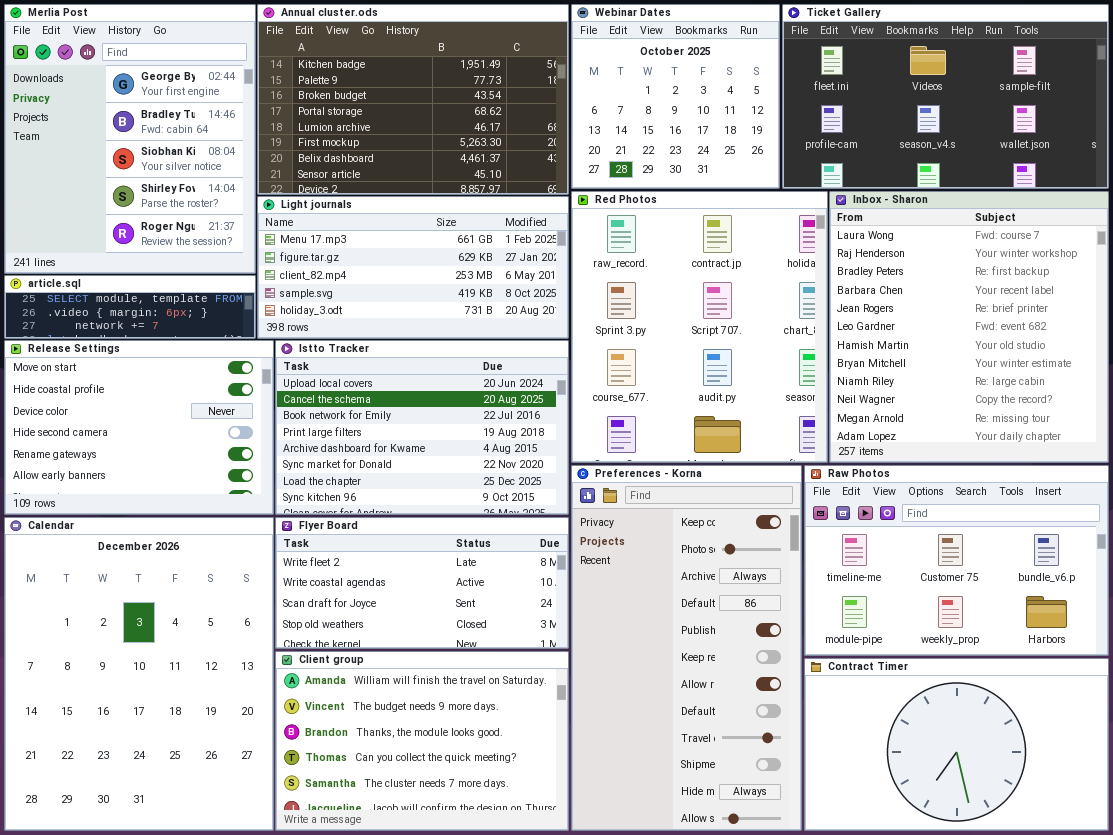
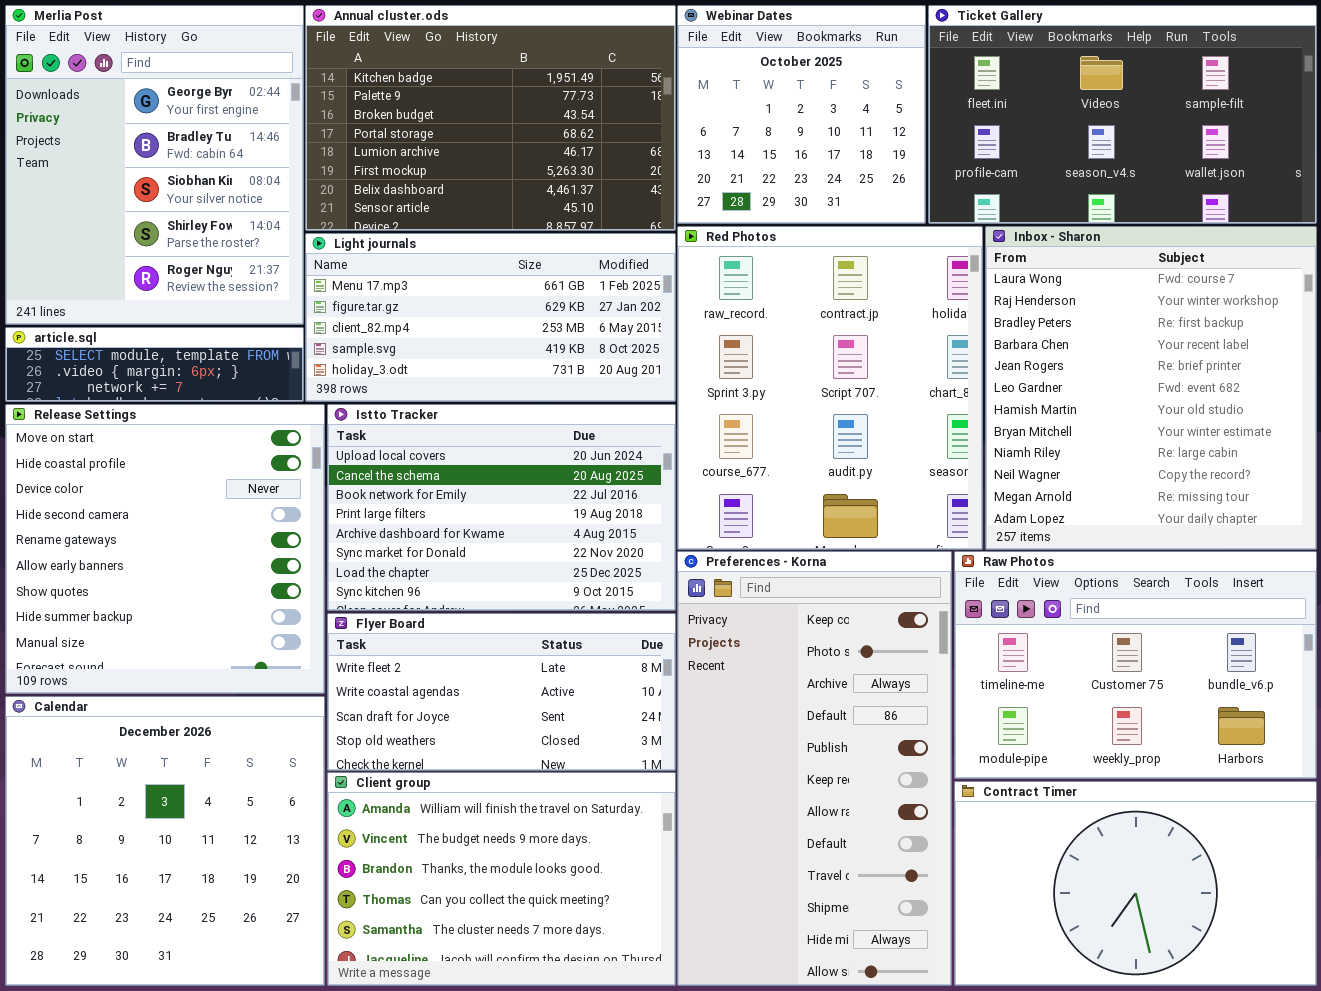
Release Settings: [4,340,274,515] -> [5,404,325,694], resized
Calendar: [4,517,274,831] -> [5,696,325,986], resized

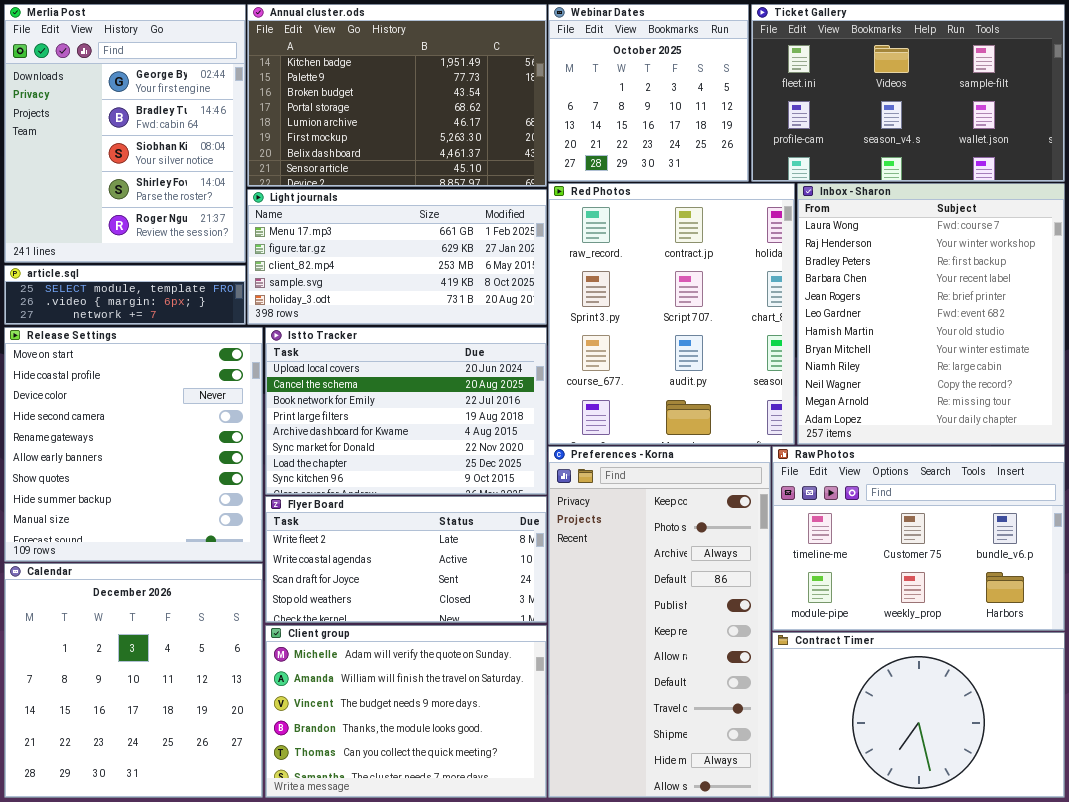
Client group: [327,772,676,986] -> [265,625,547,798], scrolled up 1 row

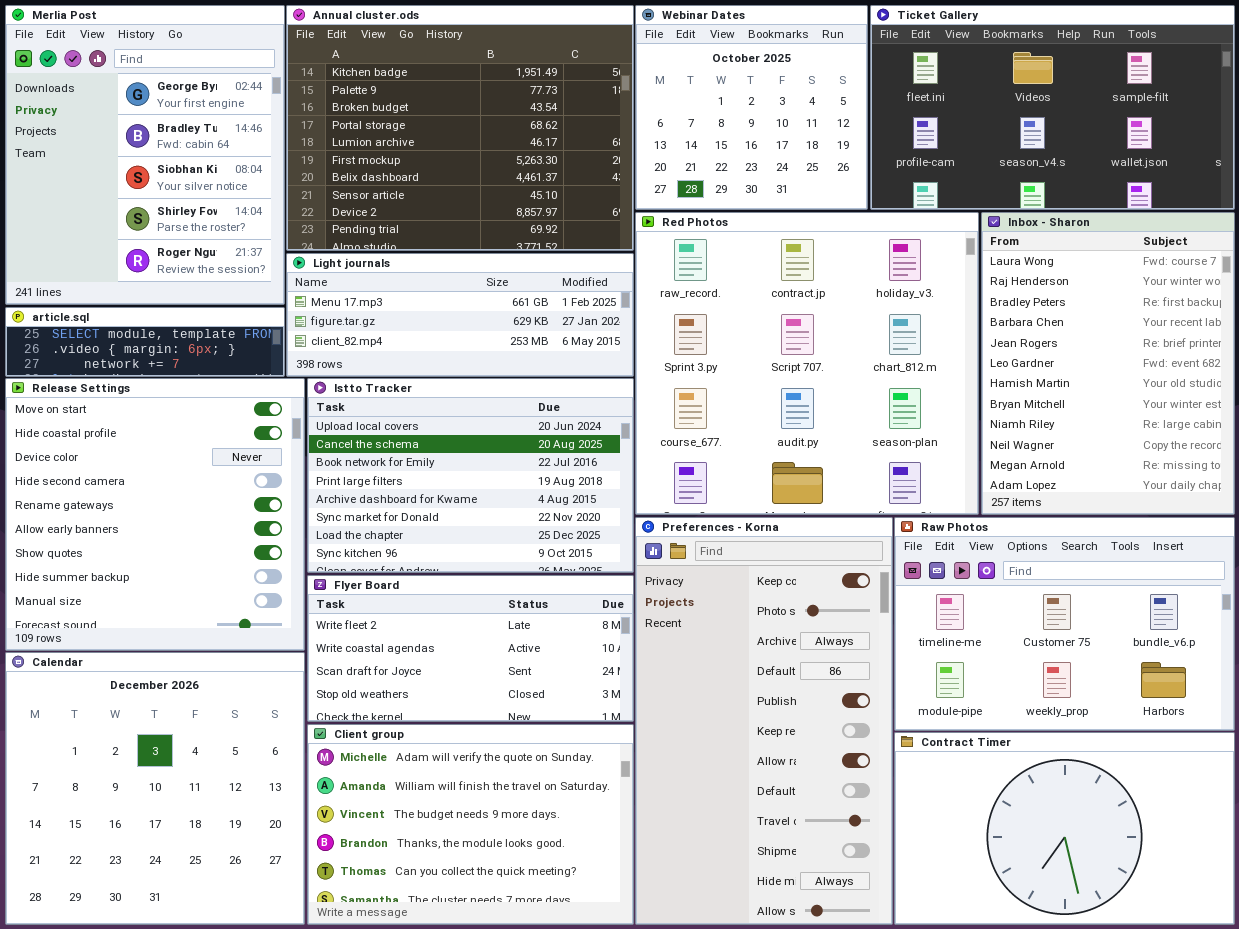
Annual cluster.ods: [247,4,547,187] -> [286,5,634,251], resized
Red Photos: [548,183,795,445] -> [635,212,979,515], resized
Inbox - Sharon: [797,183,1065,445] -> [981,212,1235,515], resized
Light journals: [247,189,547,325] -> [286,253,634,377], resized

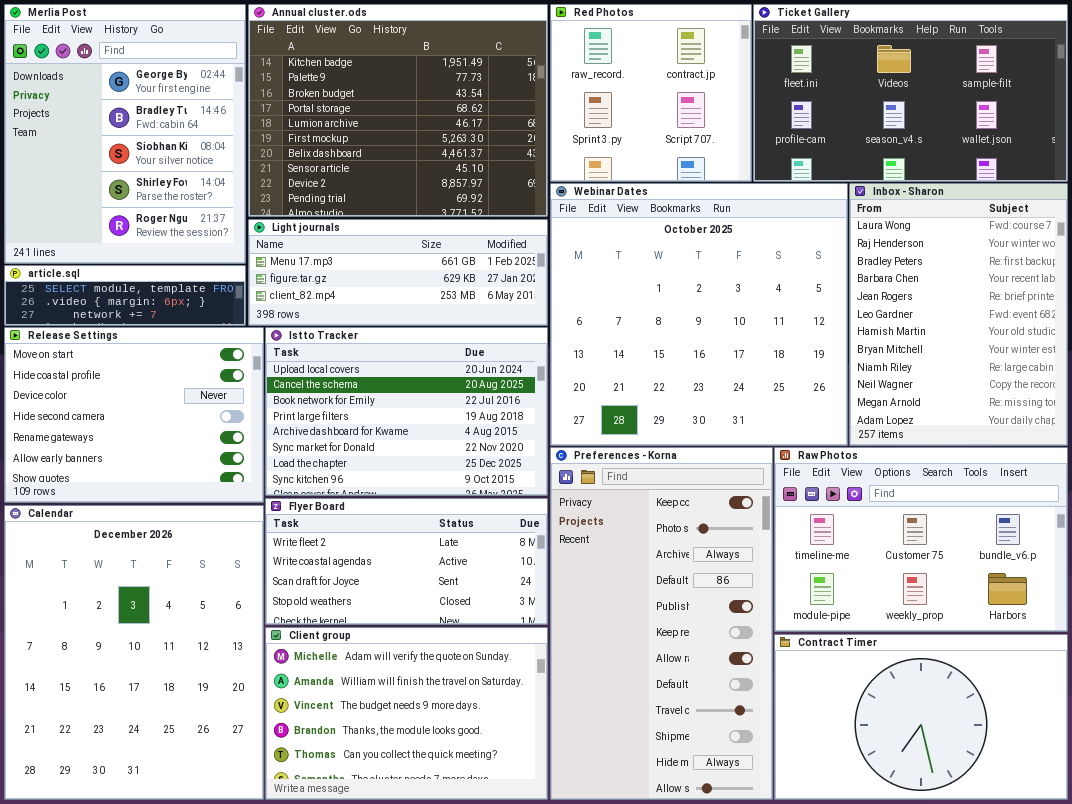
Webinar Dates: [635,5,868,210] -> [550,183,848,446], moved, resized
Red Photos: [635,212,979,515] -> [550,4,752,182], moved, resized
Release Settings: [5,378,305,651] -> [4,327,264,503], resized
Calendar: [5,652,305,925] -> [4,505,264,800], resized

